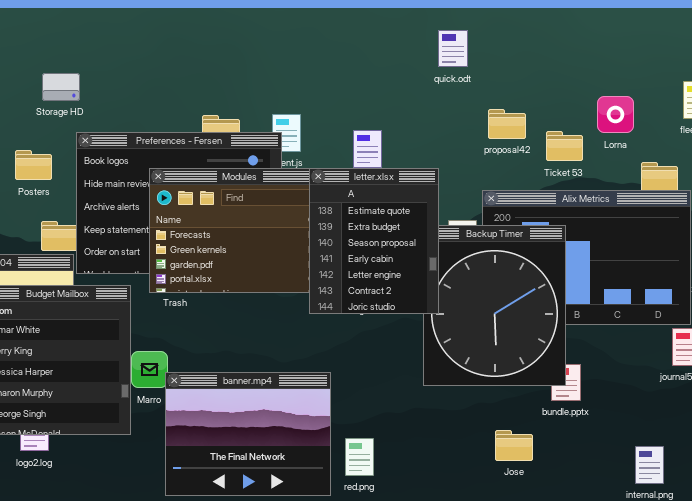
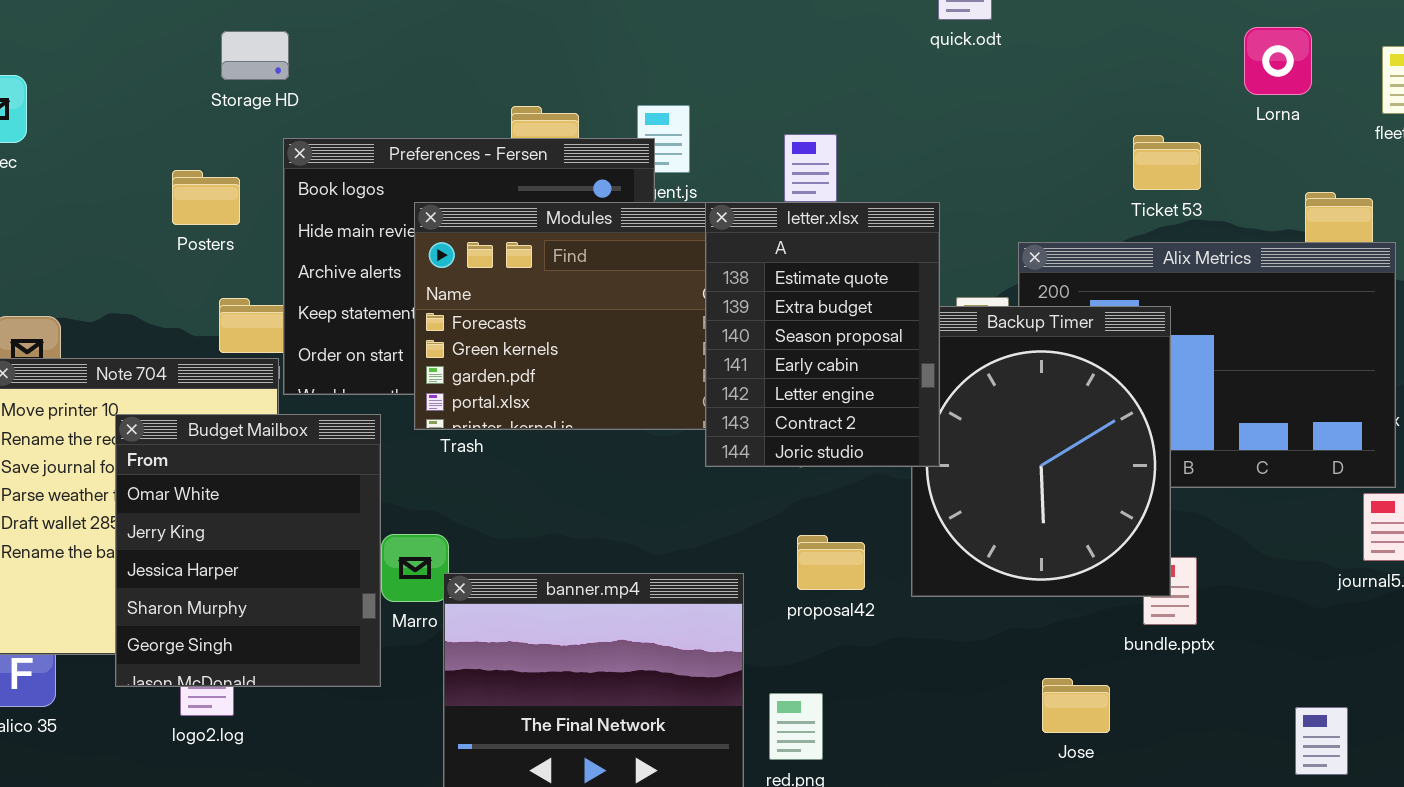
Lorna: [597,96,634,133] -> [1244,27,1312,95], moved
proposal42: [488,109,526,139] -> [797,535,865,590], moved

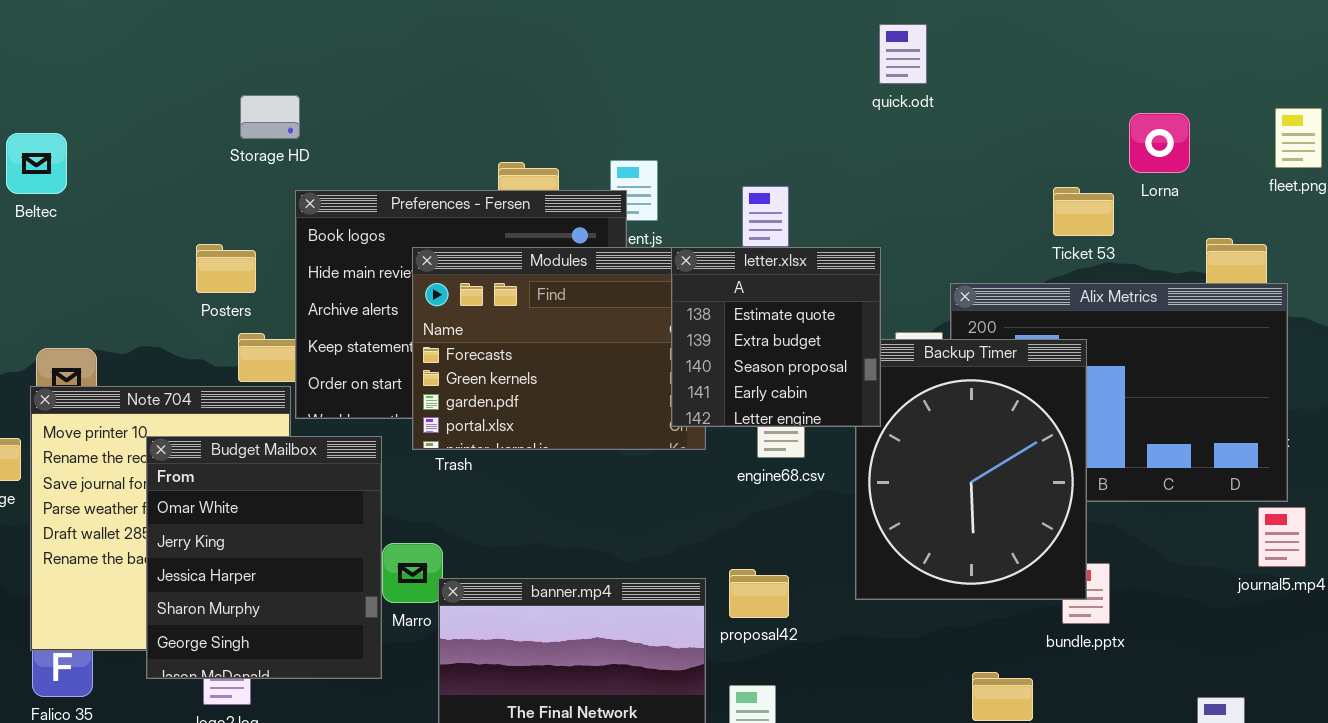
Lorna: [1244,27,1312,95] -> [1129,113,1190,173], moved
Posters: [172,170,240,225] -> [196,244,256,293], moved
letter.xlsx: [705,202,940,467] -> [671,247,881,427], resized
proposal42: [797,535,865,590] -> [729,569,789,618], moved

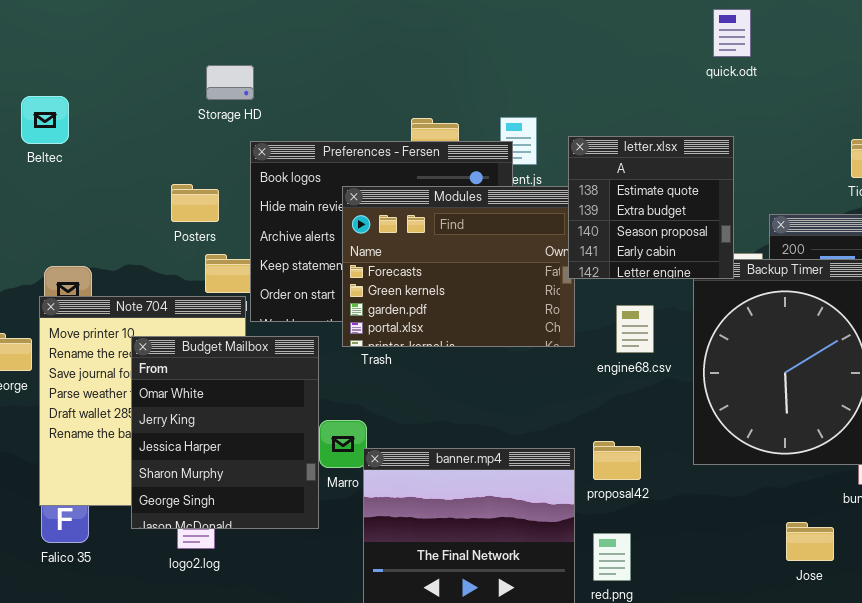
letter.xlsx: [671,247,881,427] -> [568,136,734,279], moved

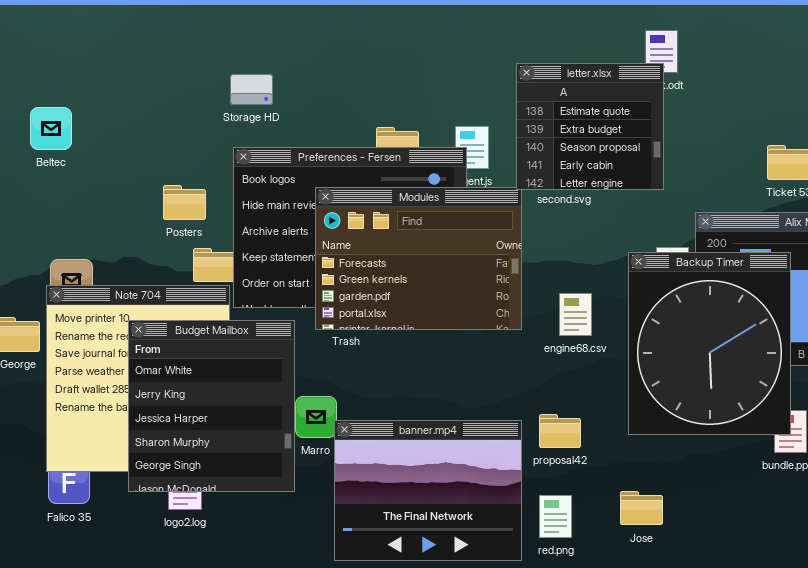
Storage HD: [206,65,254,100] -> [230,74,273,105], moved
letter.xlsx: [568,136,734,279] -> [516,63,664,190], moved
Jose: [786,522,834,561] -> [620,491,663,525], moved

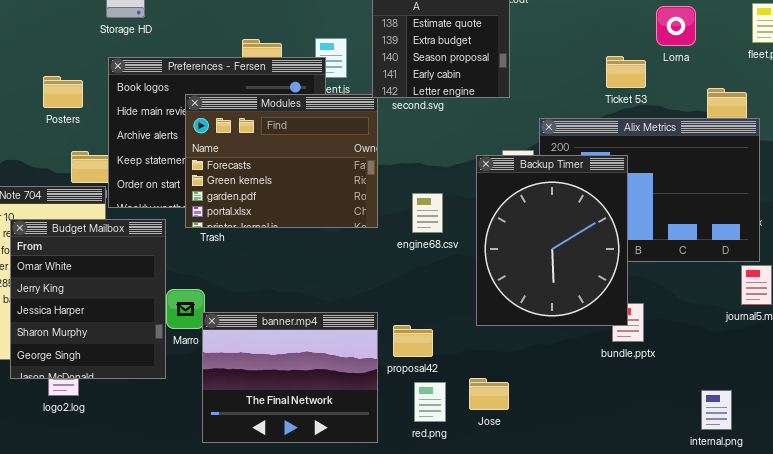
Posters: [163,185,206,220] -> [43,76,83,108], moved
proposal42: [539,414,581,448] -> [393,325,433,357], moved
red.png: [539,495,572,538] -> [414,382,446,422], moved

